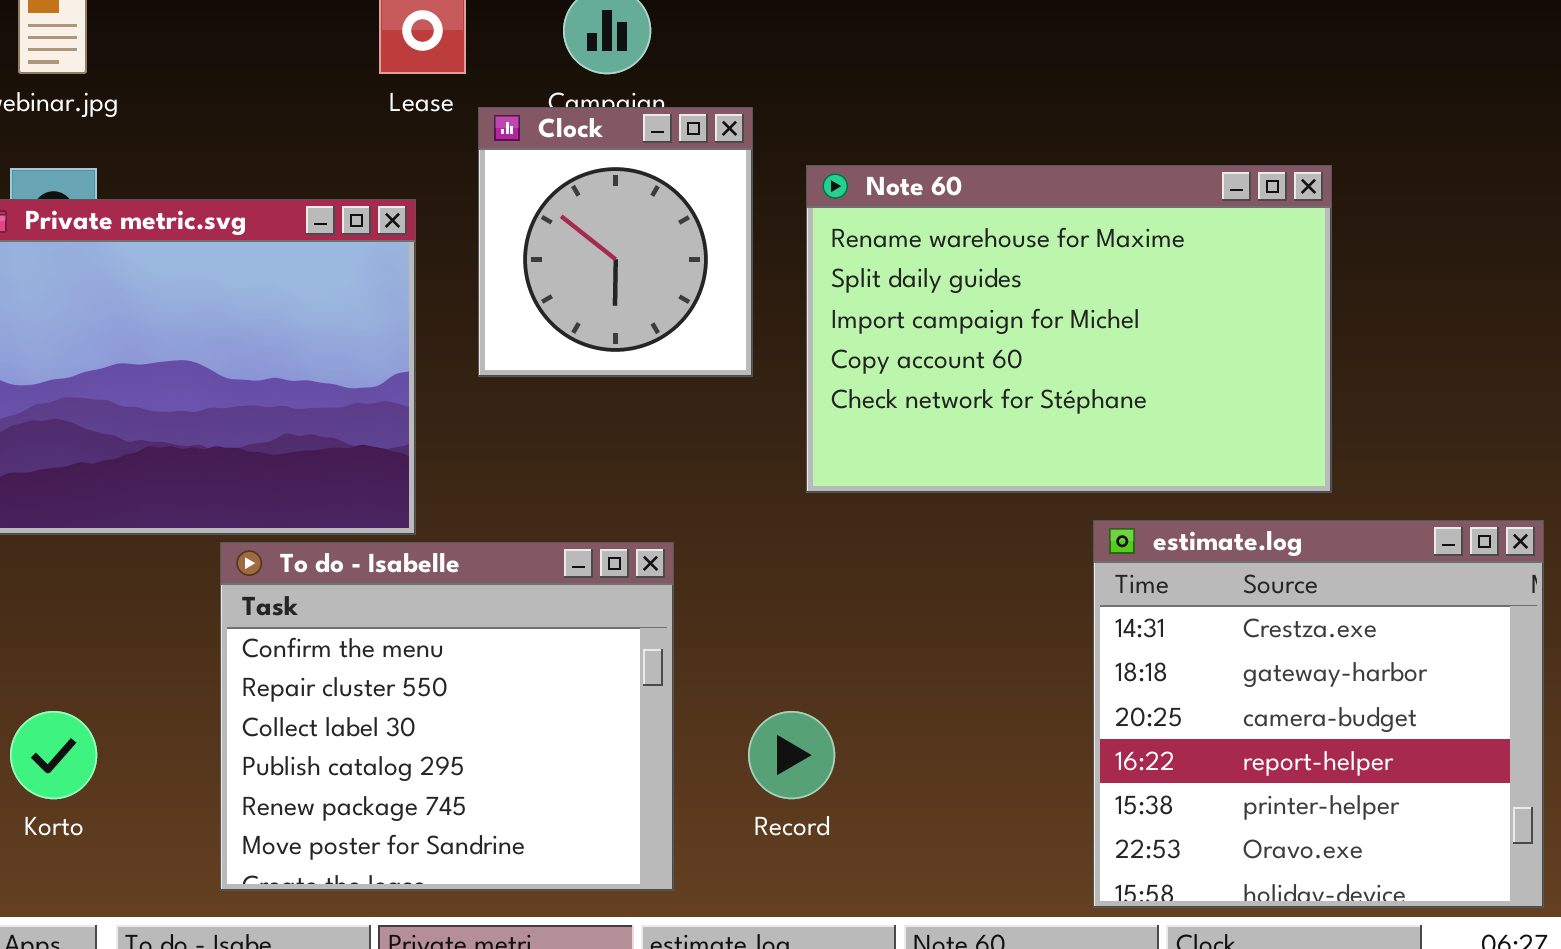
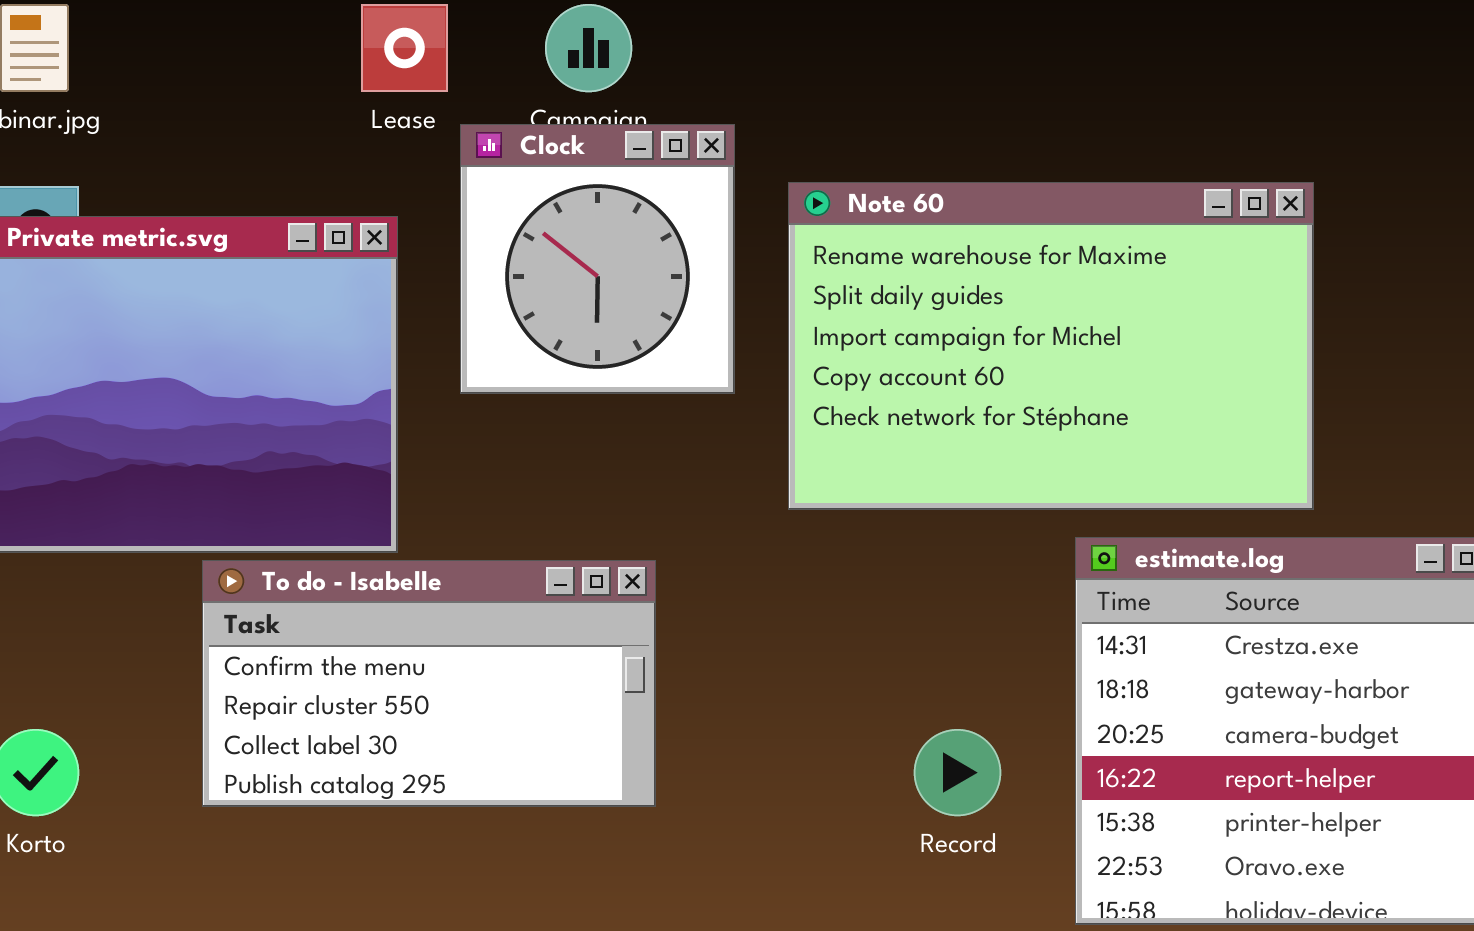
To do - Isabelle: [220,542,674,891] -> [202,560,656,807], resized
Record: [748,711,835,799] -> [914,729,1001,816], moved

